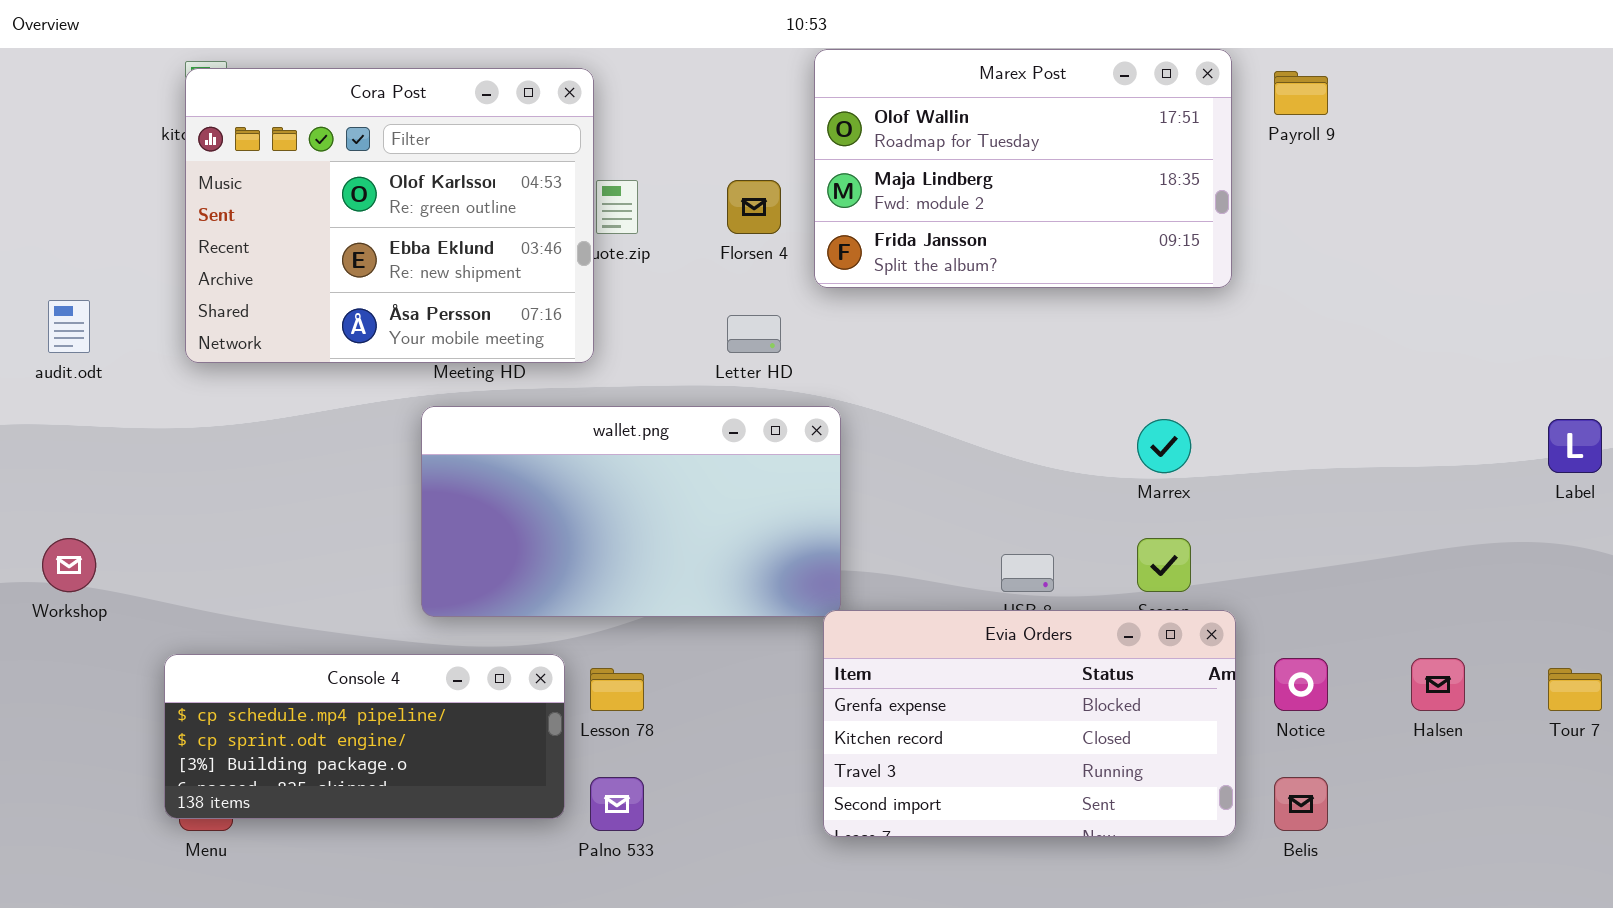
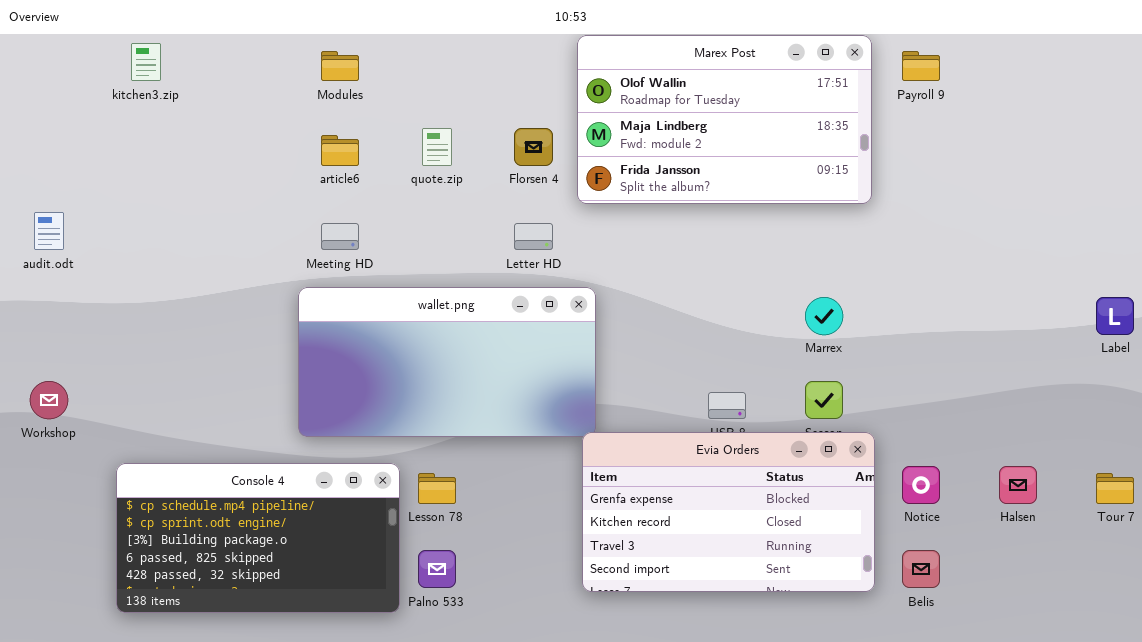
Cora Post: [185,68,594,363] -> none, closed
Console 4: [164,654,565,819] -> [116,463,400,613], resized

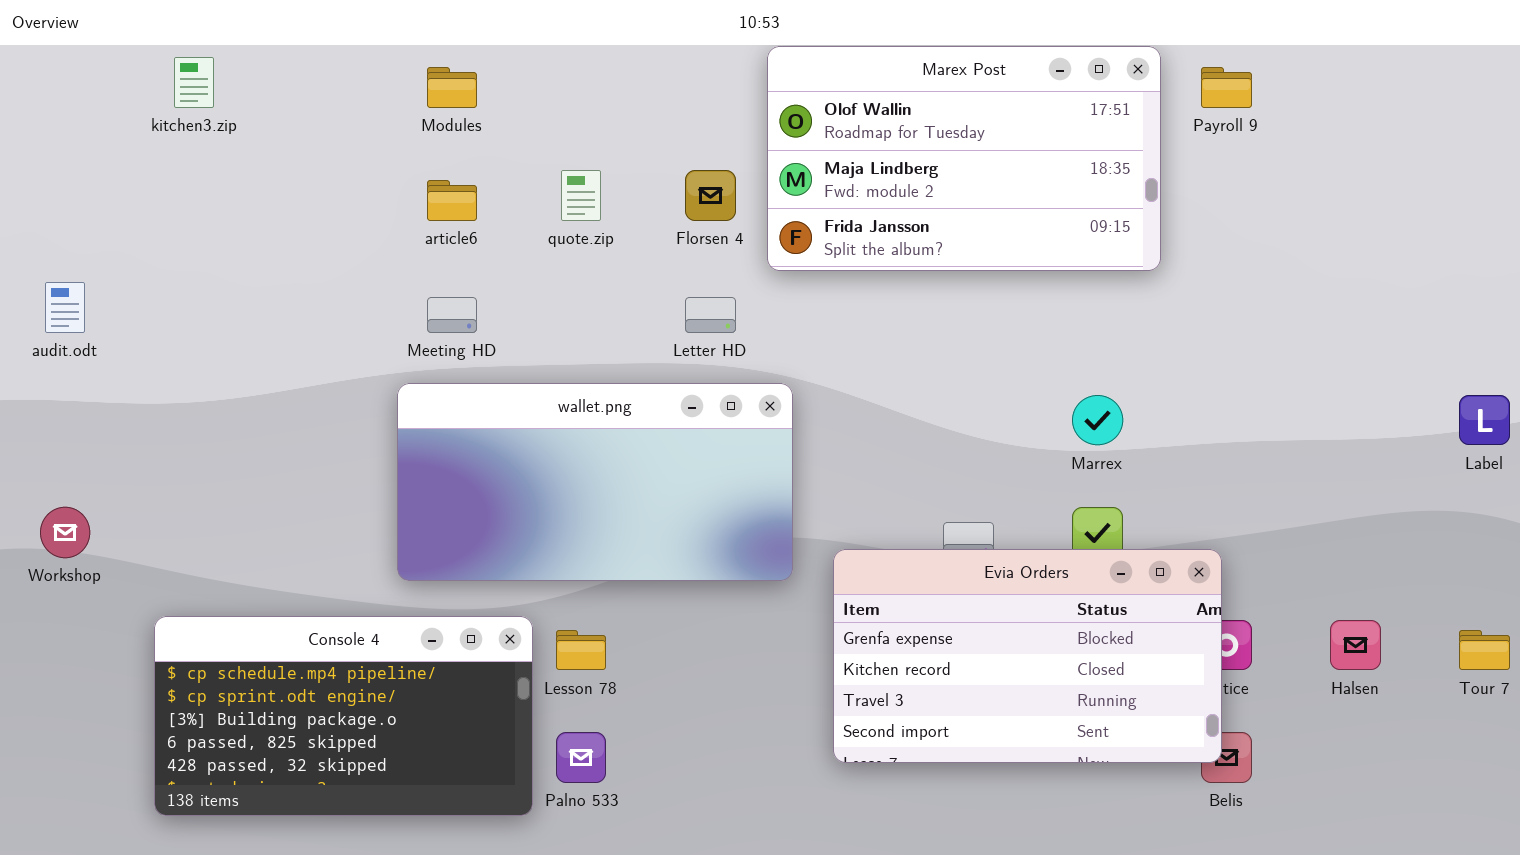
Evia Orders: [582,432,875,592] -> [833,549,1222,763], moved

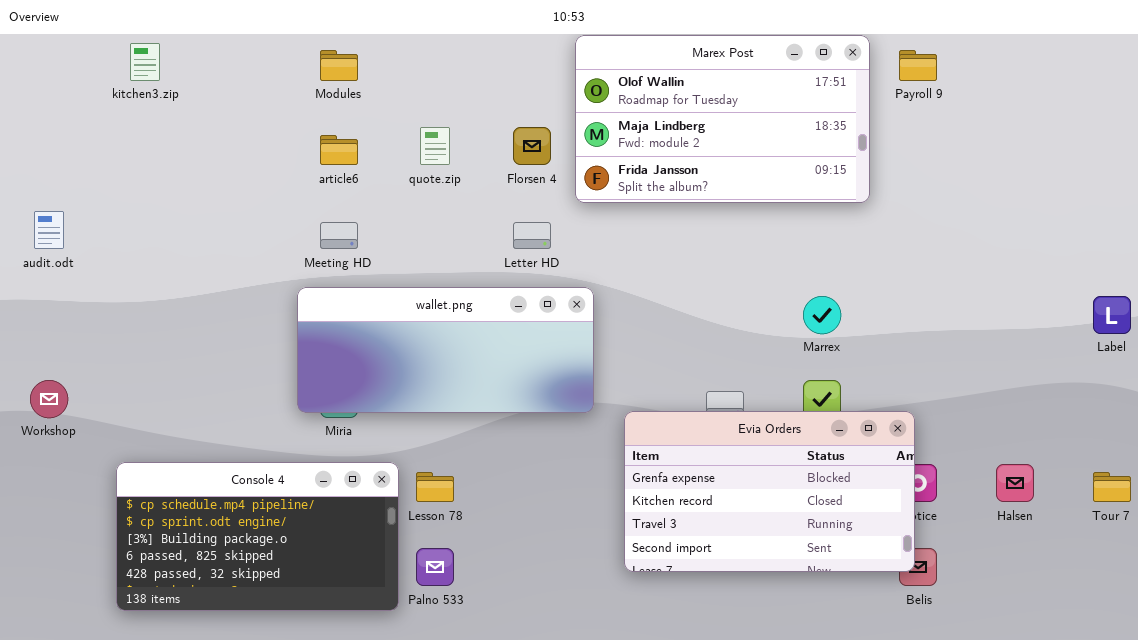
wallet.png: [397,383,793,581] -> [297,287,594,413], resized

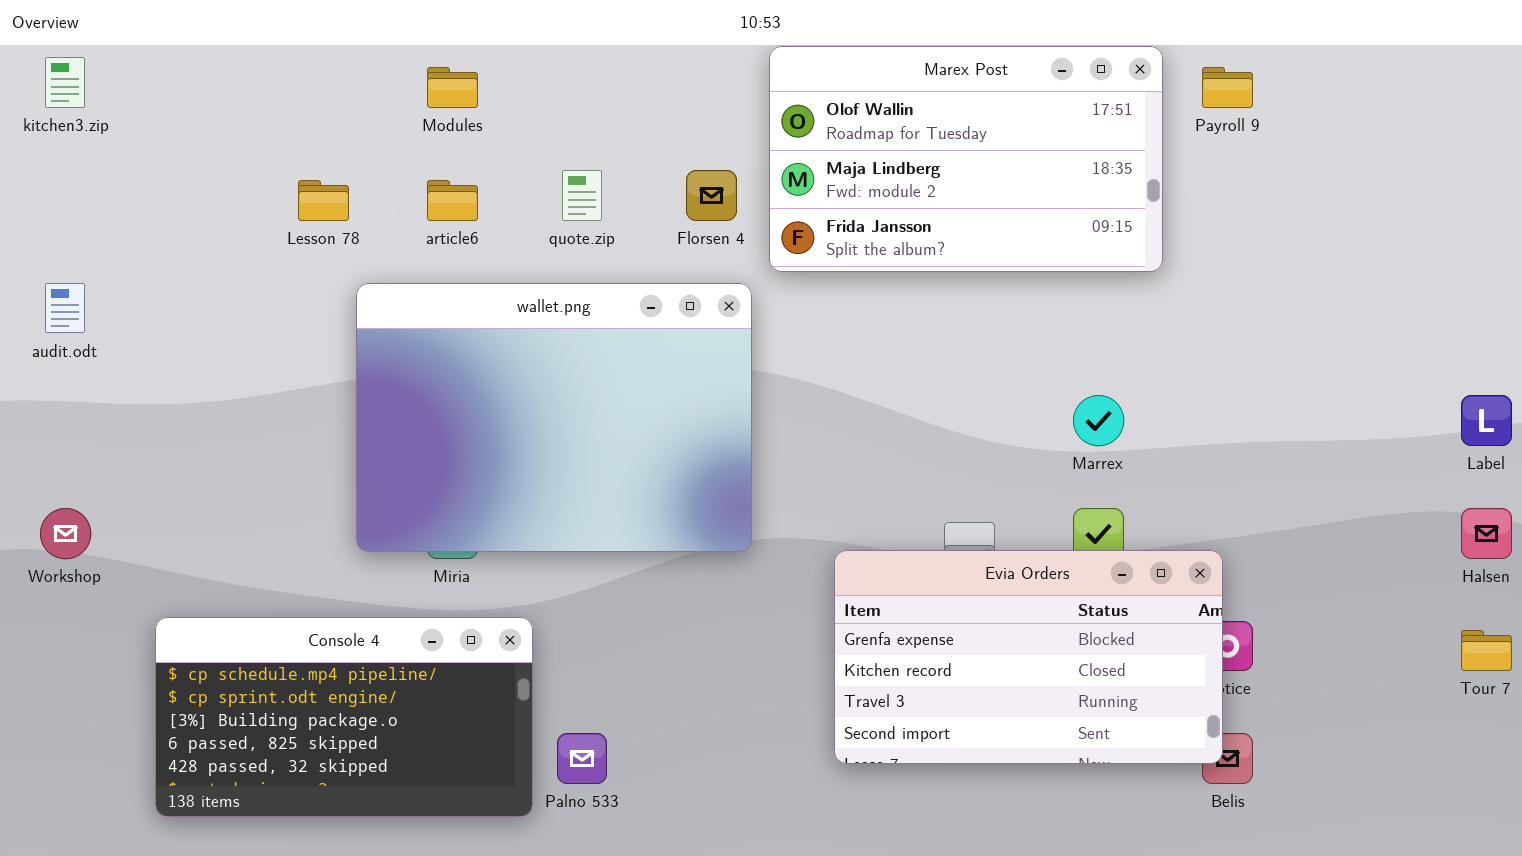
kitchen3.zip: [130,43,160,81] -> [45,57,85,108], moved
wallet.png: [297,287,594,413] -> [356,283,752,552], moved, resized
Halsen: [996,464,1034,502] -> [1461,508,1512,559], moved
Lesson 78: [416,472,454,502] -> [298,180,349,221], moved

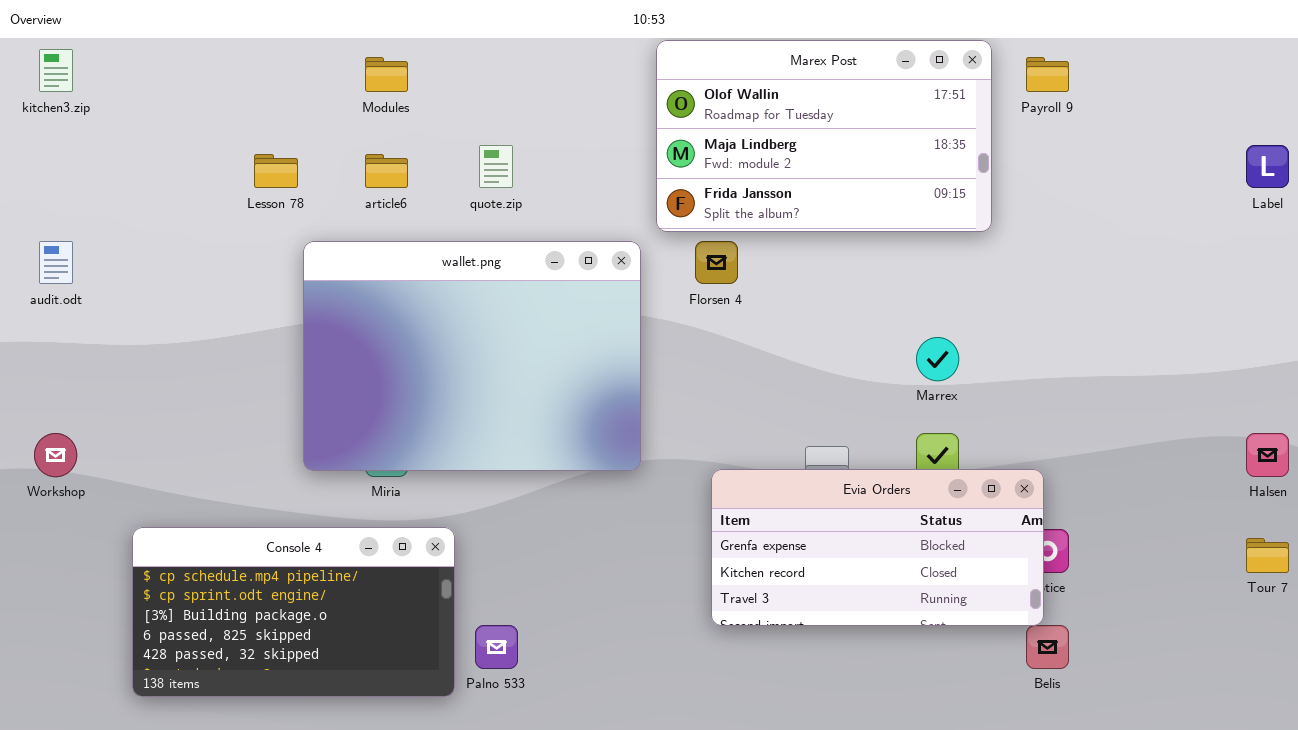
Florsen 4: [686,170,737,221] -> [695,241,738,284], moved
Label: [1461,395,1512,446] -> [1246,145,1289,188], moved
Evia Orders: [834,550,1223,764] -> [711,469,1044,626], resized

